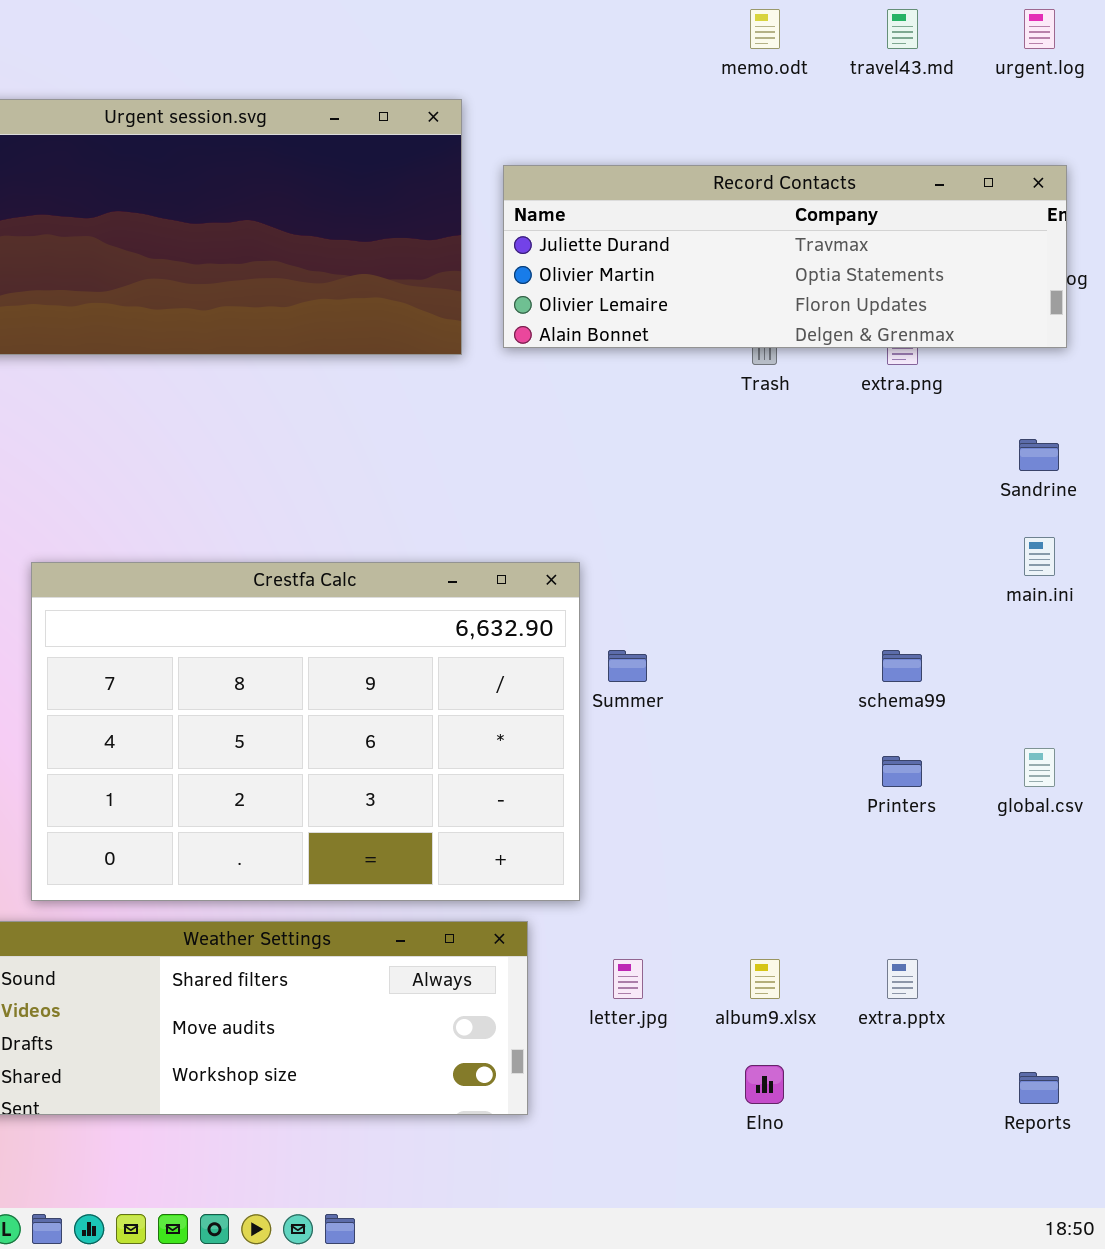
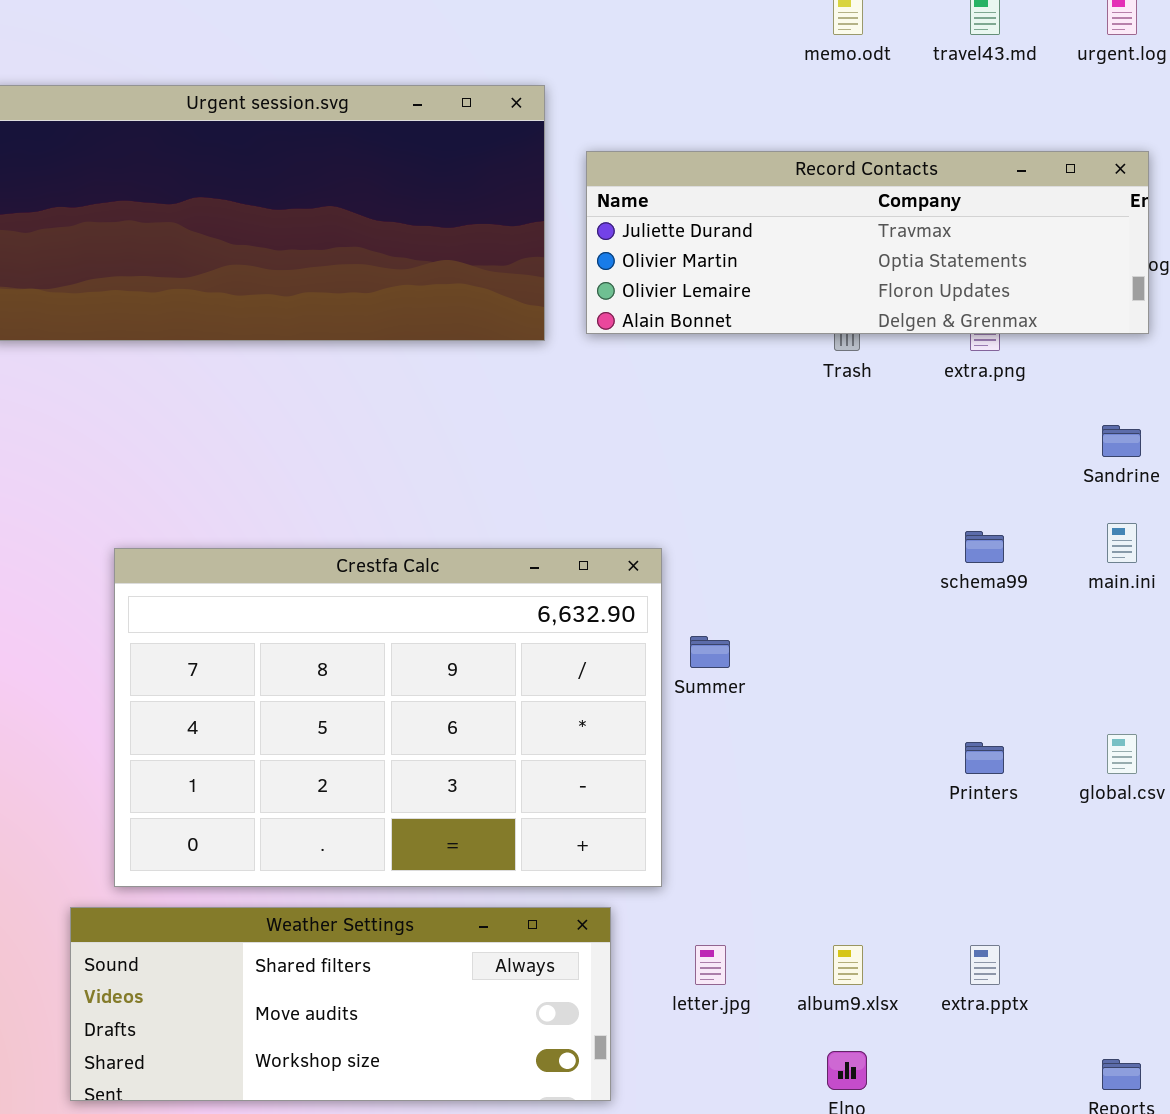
schema99: [882,650,922,682] -> [965,531,1004,563], moved

